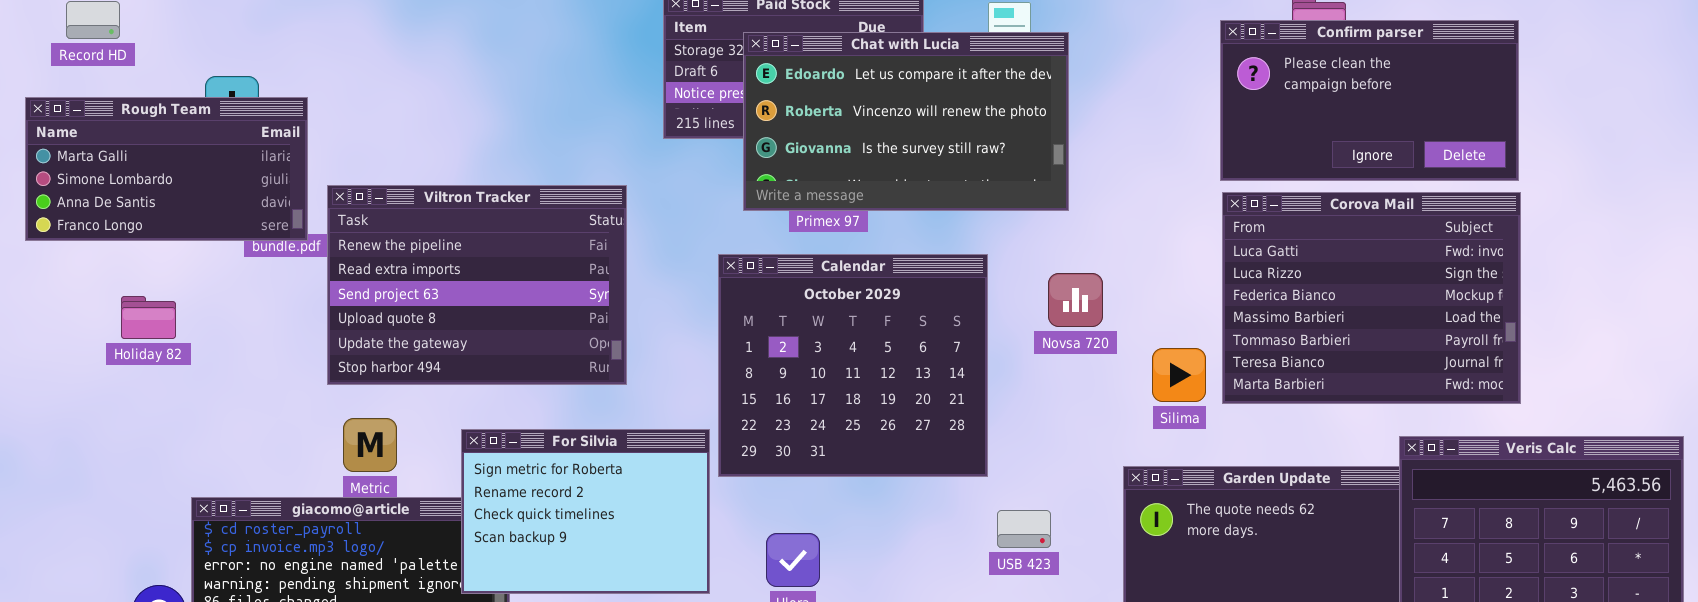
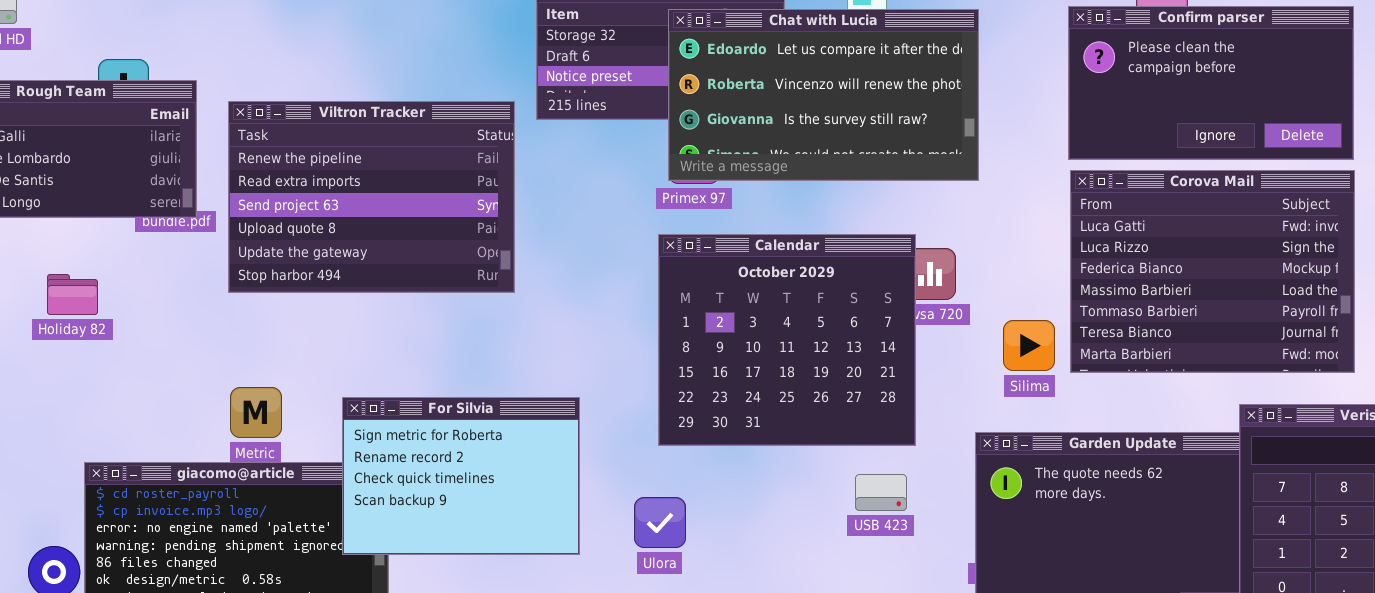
Chat with Lucia: [743,32,1069,211] -> [668,9,979,181], moved
Viltron Tracker: [327,185,627,385] -> [228,101,515,293], moved
Calendar: [718,254,988,477] -> [658,234,916,446], moved
Holiday 82: [121,296,176,339] -> [47,274,98,315], moved

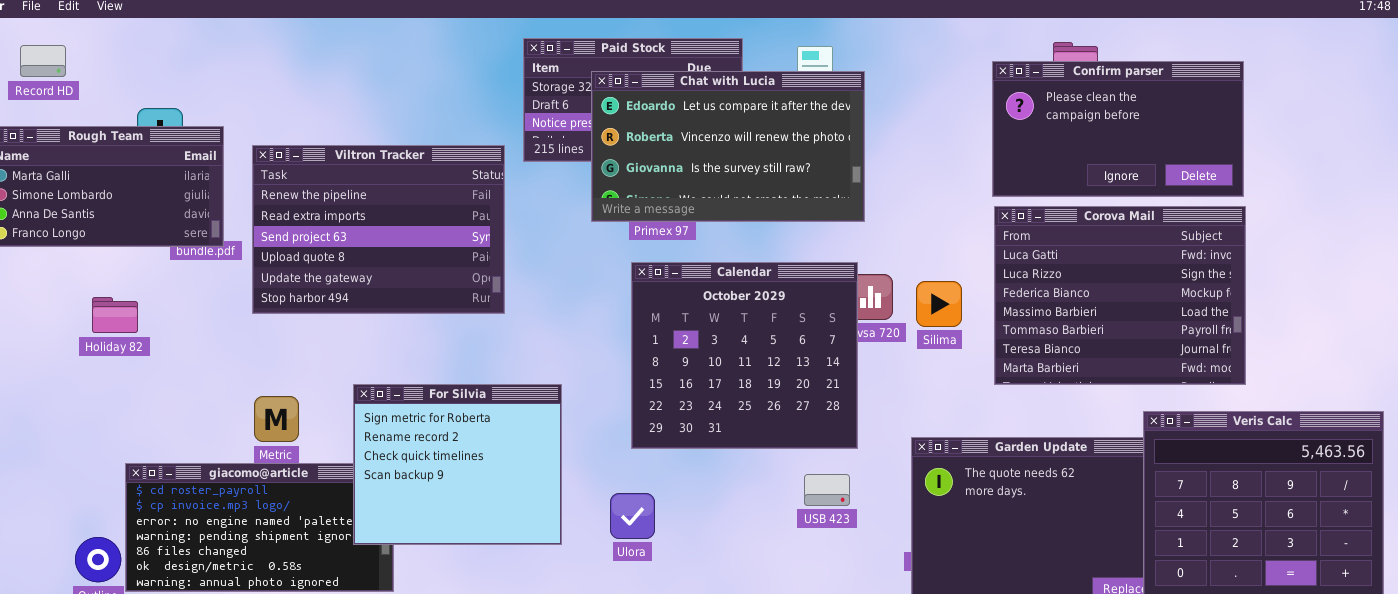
Chat with Lucia: [668,9,979,181] -> [591,71,865,222], moved
Silima: [1003,320,1055,371] -> [916,281,962,327], moved
For Silvia: [342,397,580,555] -> [353,384,562,545], resized

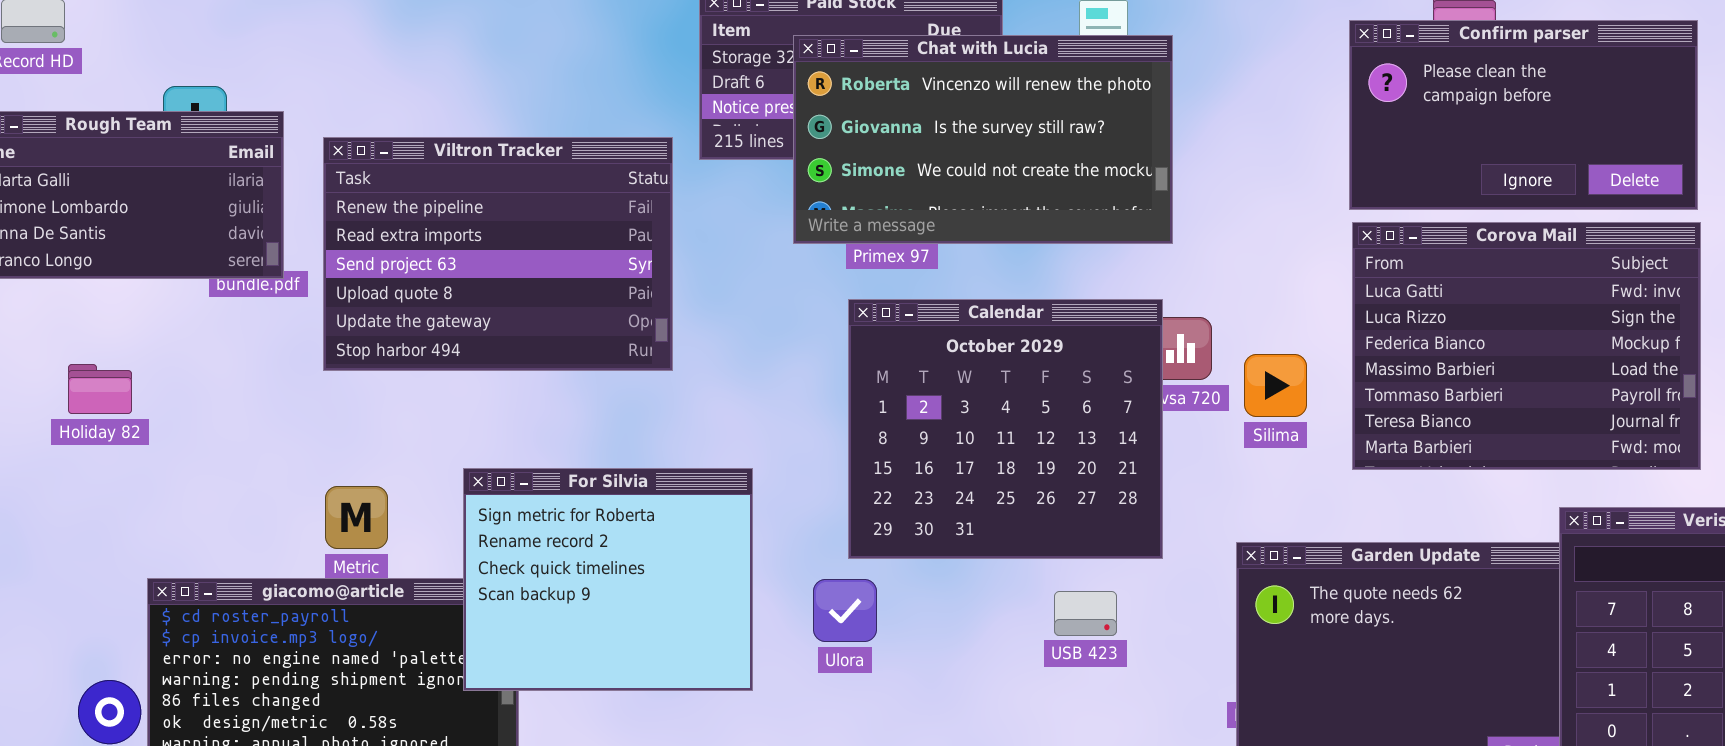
Chat with Lucia: [591,71,865,222] -> [793,35,1173,244], scrolled down 1 row
Silima: [916,281,962,327] -> [1244,354,1307,417], moved
Holiday 82: [92,297,138,333] -> [68,364,132,414], moved
USB 423: [804,474,850,506] -> [1054,591,1117,636], moved
Ulora: [610,493,655,539] -> [813,579,877,642], moved

